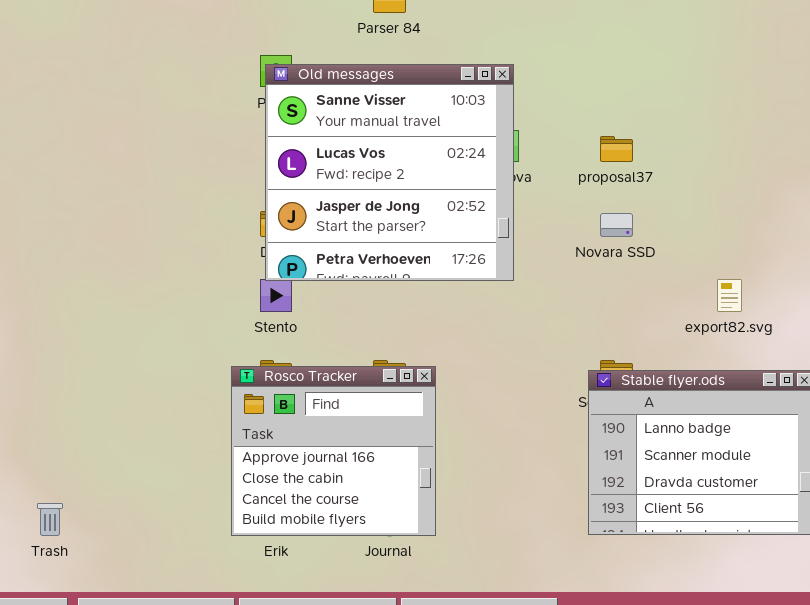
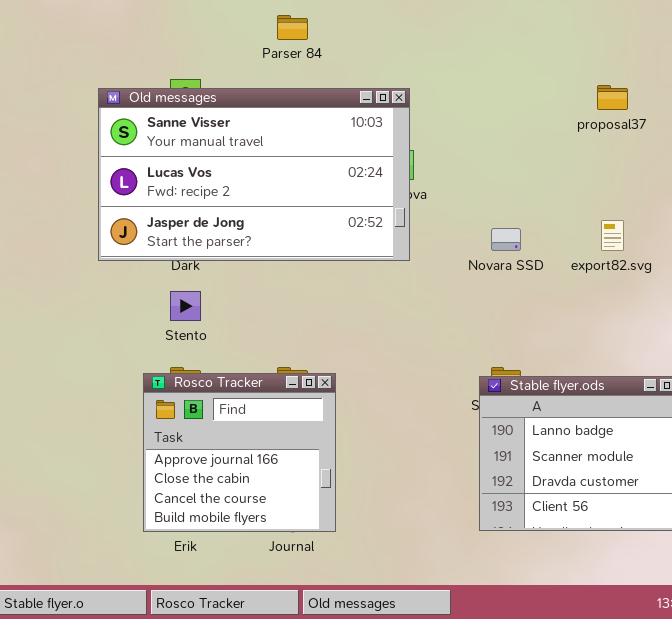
Old messages: [265,64,514,281] -> [98,88,410,261], resized
proposal37: [600,136,633,162] -> [597,85,628,110], moved
export82.svg: [717,279,742,312] -> [601,220,624,251], moved

